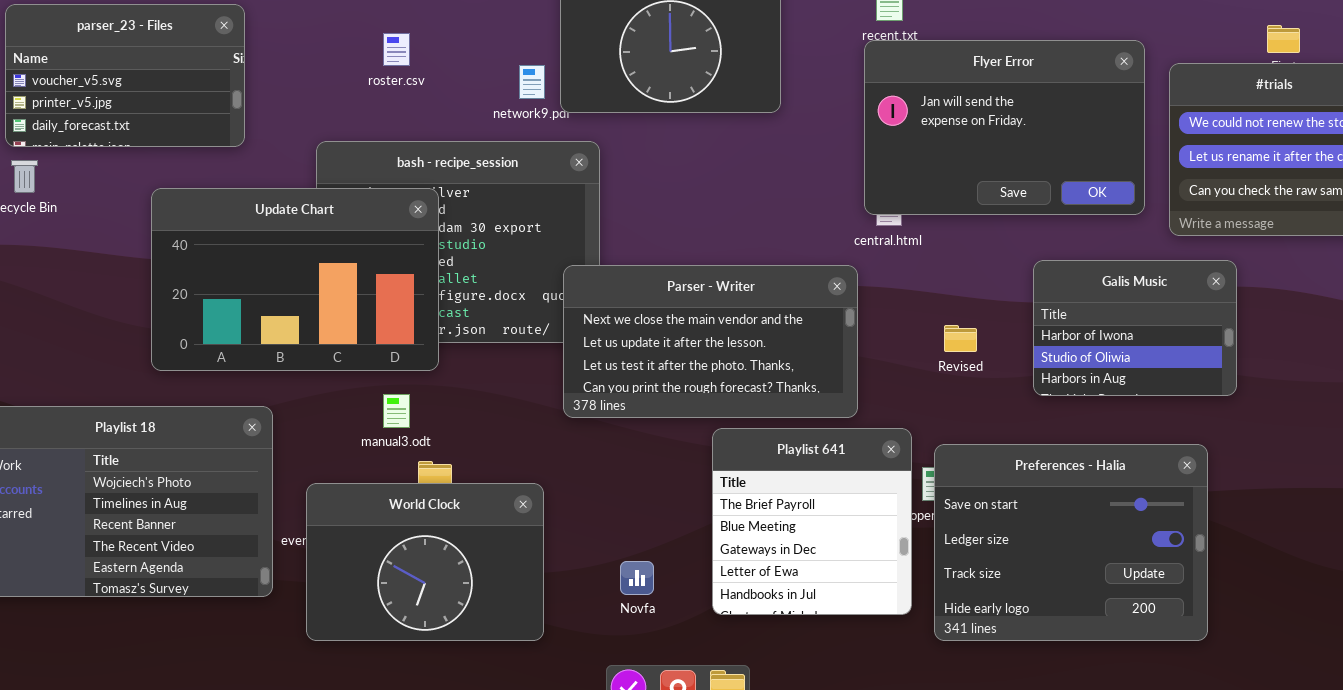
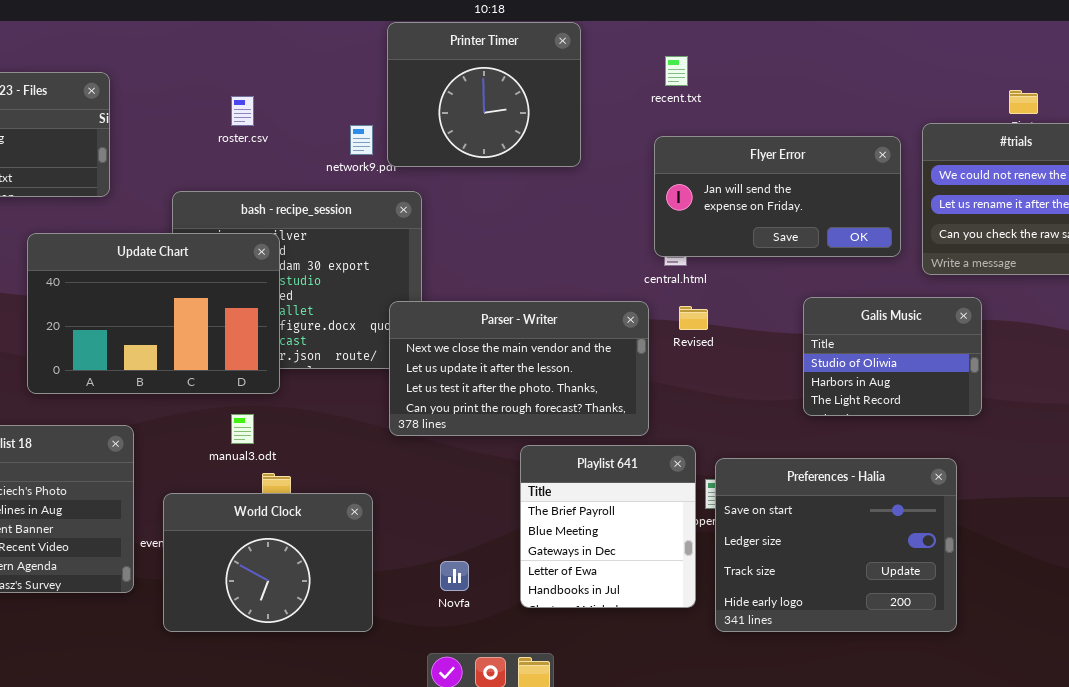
Flyer Error: [864,40,1145,215] -> [654,136,901,257], resized
Galis Music: [1033,260,1237,396] -> [803,297,982,416], scrolled down 1 row
Revised: [944,325,977,352] -> [679,306,708,330], moved

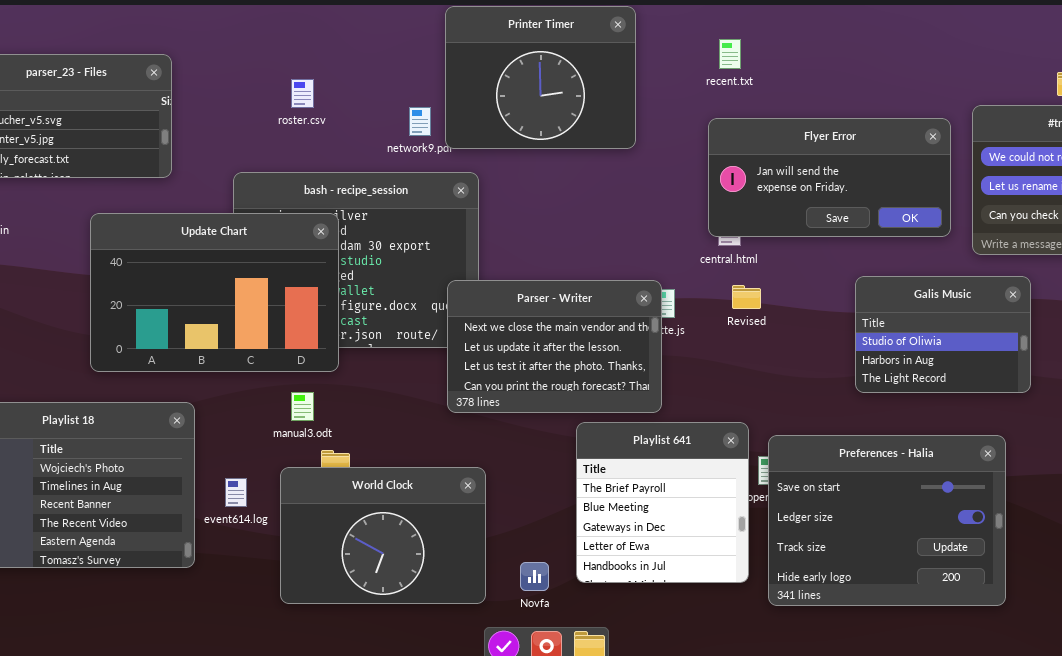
Parser - Writer: [389,301,649,436] -> [447,280,662,413], resized
World Clock: [163,493,373,632] -> [280,467,486,604], moved
Novfa: [440,561,469,591] -> [520,562,549,591], moved

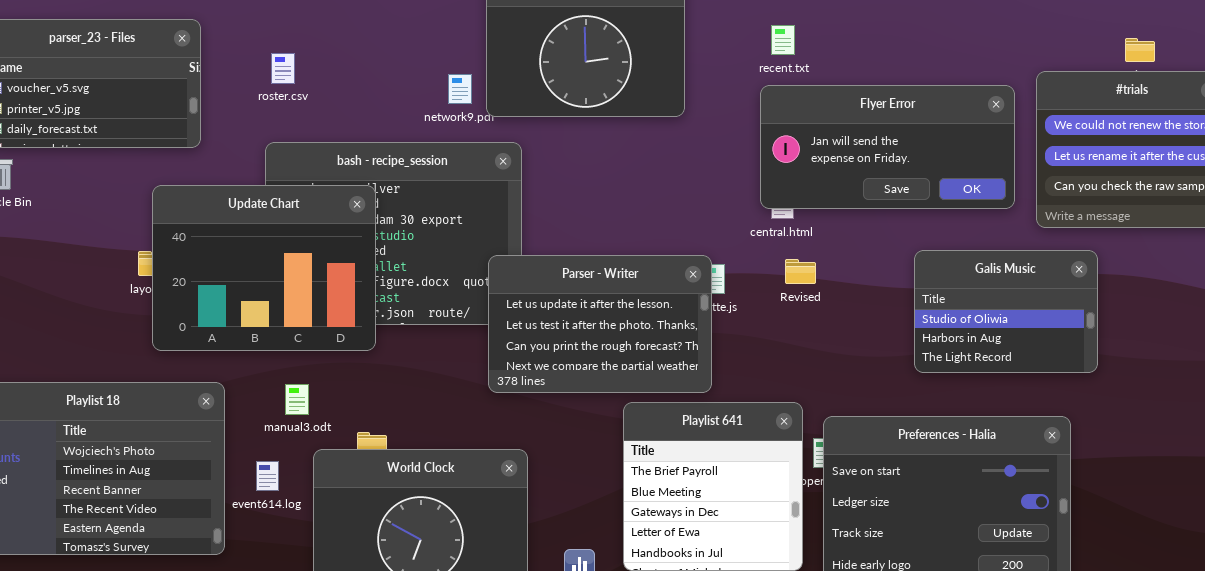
recent.txt: [719,39,741,69] -> [771,25,795,55], moved
roster.csv: [291,79,314,108] -> [271,53,295,84], moved
Update Chart: [90,213,339,372] -> [152,185,376,351], resized
Parser - Writer: [447,280,662,413] -> [488,255,712,393], scrolled down 1 row
manual3.odt: [291,392,314,421] -> [285,384,309,415], moved

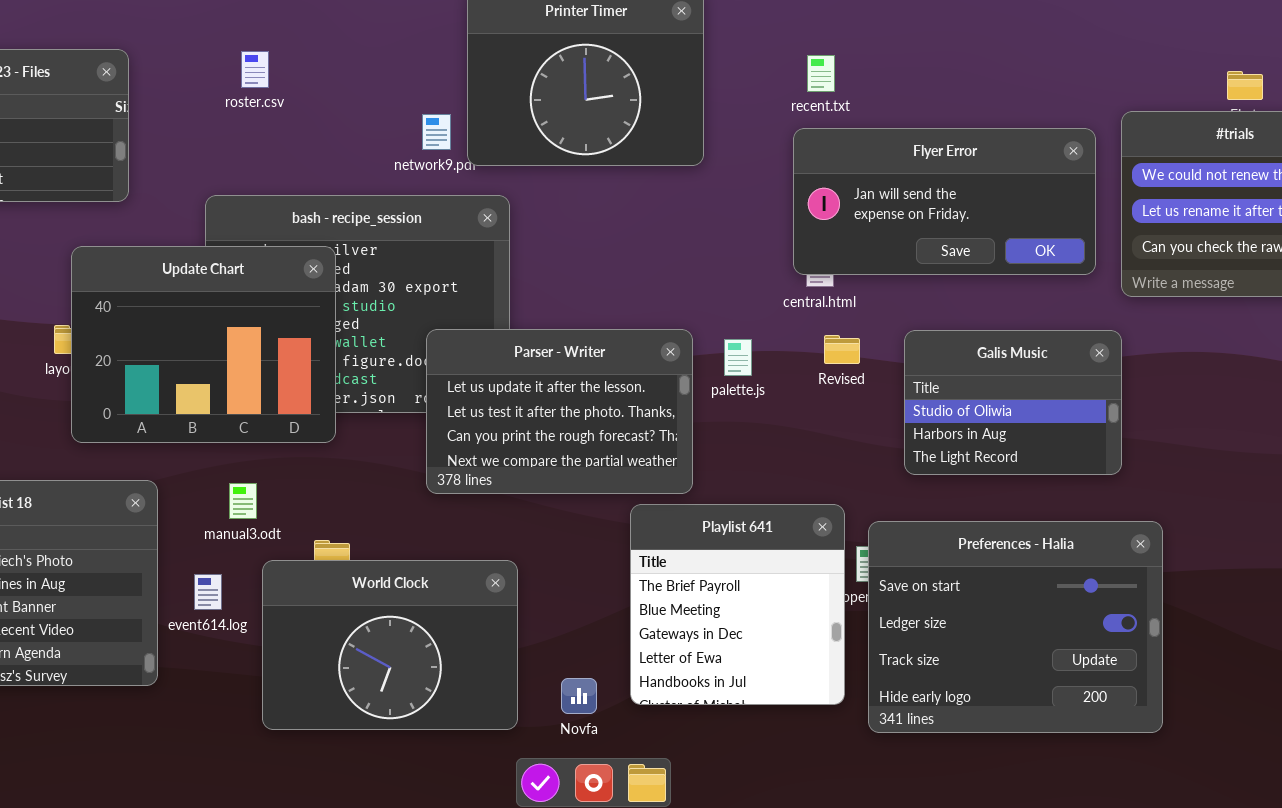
roster.csv: [271,53,295,84] -> [241,51,269,88], moved
Galis Music: [914,250,1098,373] -> [904,330,1122,475], moved
Parser - Writer: [488,255,712,393] -> [426,329,693,494], moved

